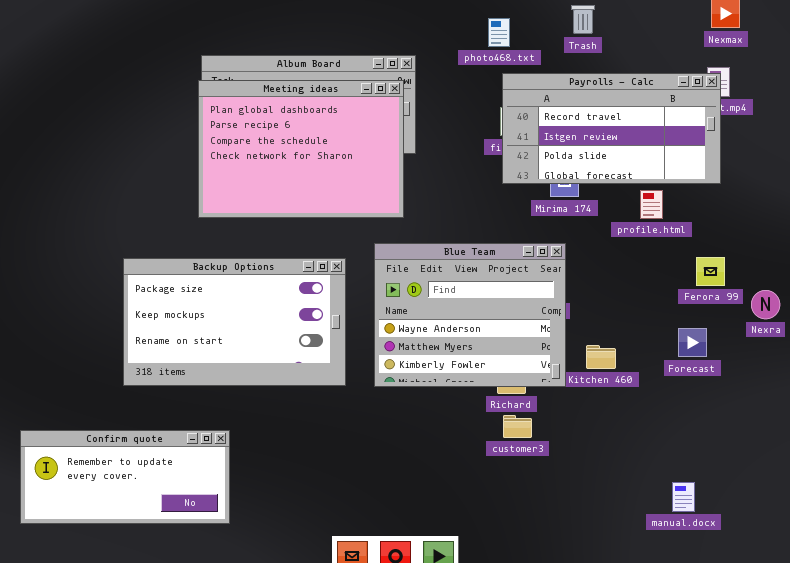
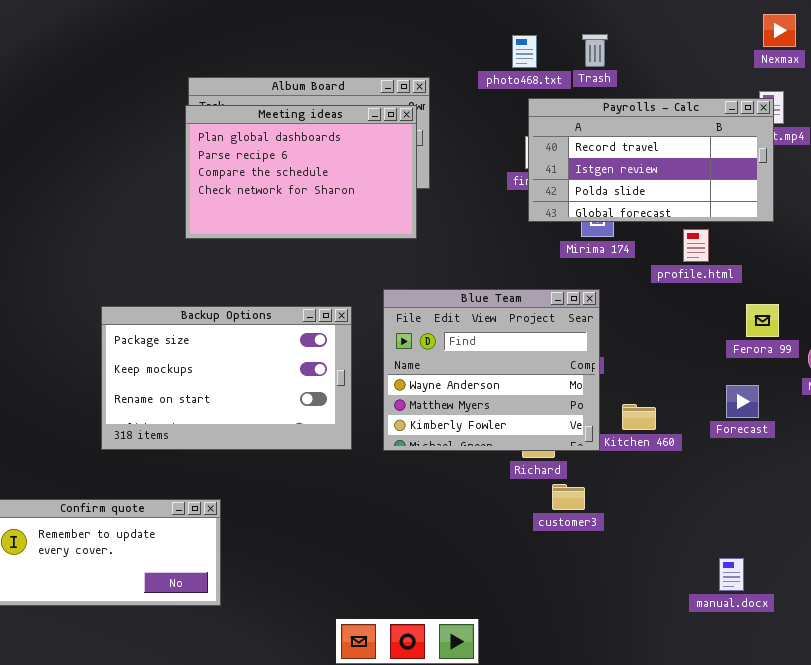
Trash: [571,5,595,34] -> [582,34,608,67], moved
Meeting ideas: [198,80,404,218] -> [185,105,417,239], resized
customer3: [503,415,532,438] -> [552,484,585,510], moved

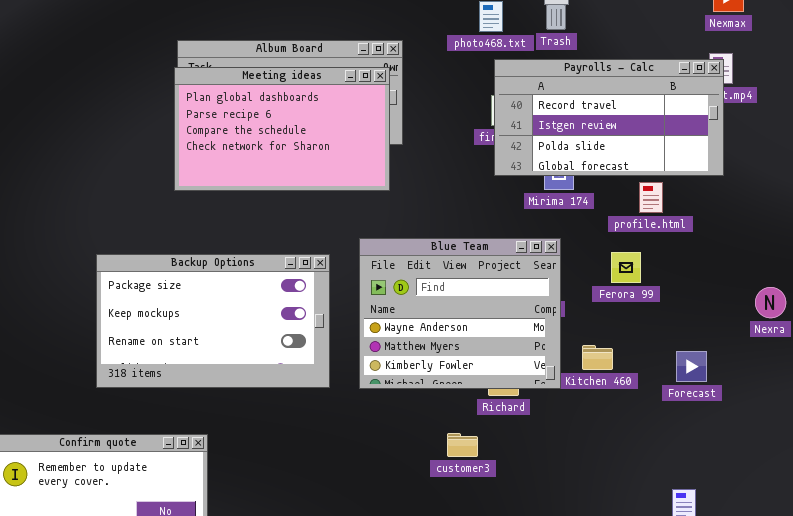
Ferora 99: [746,304,779,337] -> [611,252,641,283], moved
Forecast: [726,385,759,418] -> [676,351,707,382], moved
customer3: [552,484,585,510] -> [447,433,478,457], moved

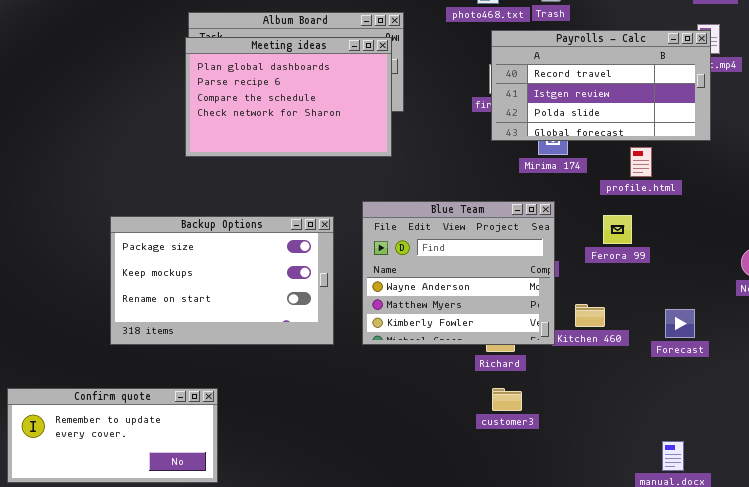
customer3: [447,433,478,457] -> [492,388,522,411], moved

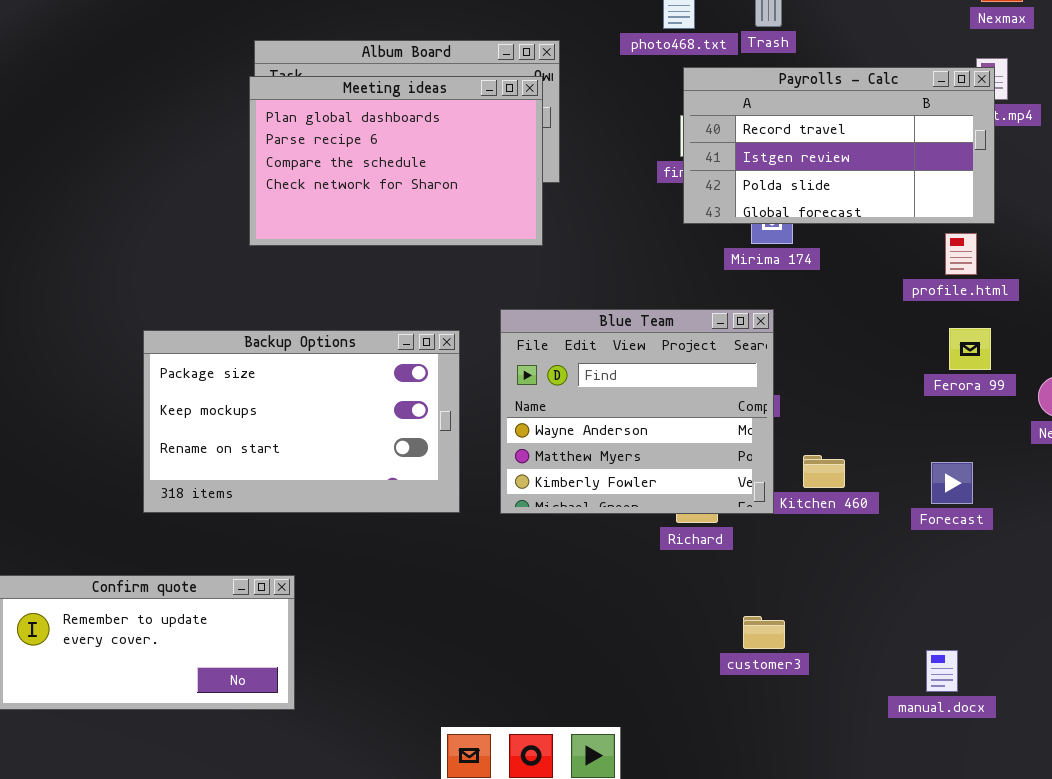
profile.html: [630,147,652,177] -> [945,233,977,275], moved
Ferora 99: [603,215,632,244] -> [949,328,991,370], moved
customer3: [492,388,522,411] -> [743,616,785,649], moved

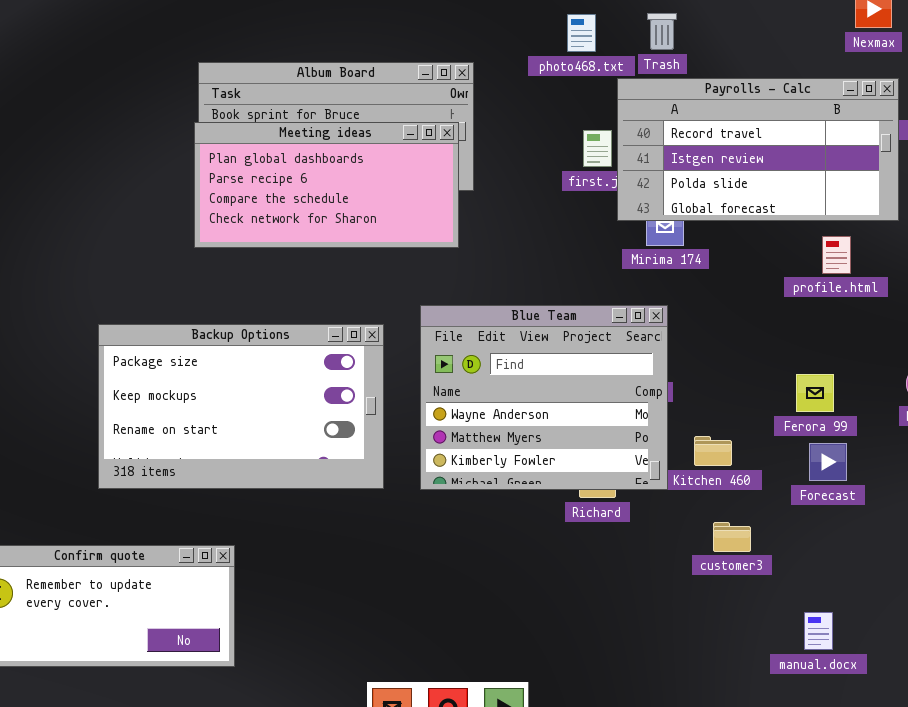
Payrolls - Calc: [683,67,995,224] -> [617,78,899,221], moved
Meeting ideas: [249,76,543,246] -> [194,122,459,248], resized
Ferora 99: [949,328,991,370] -> [796,374,834,412], moved
customer3: [743,616,785,649] -> [713,522,751,552], moved

